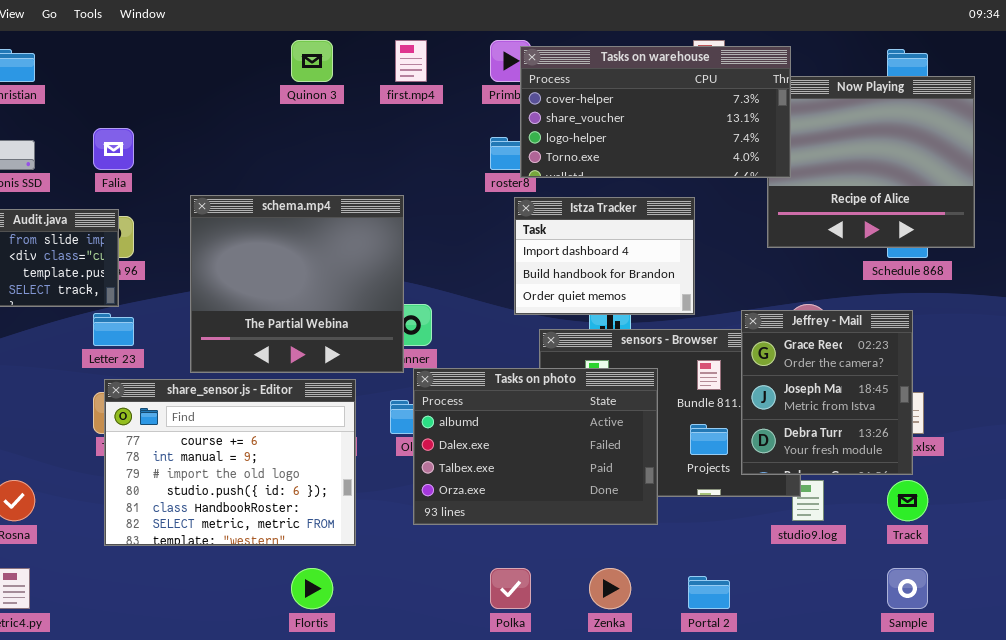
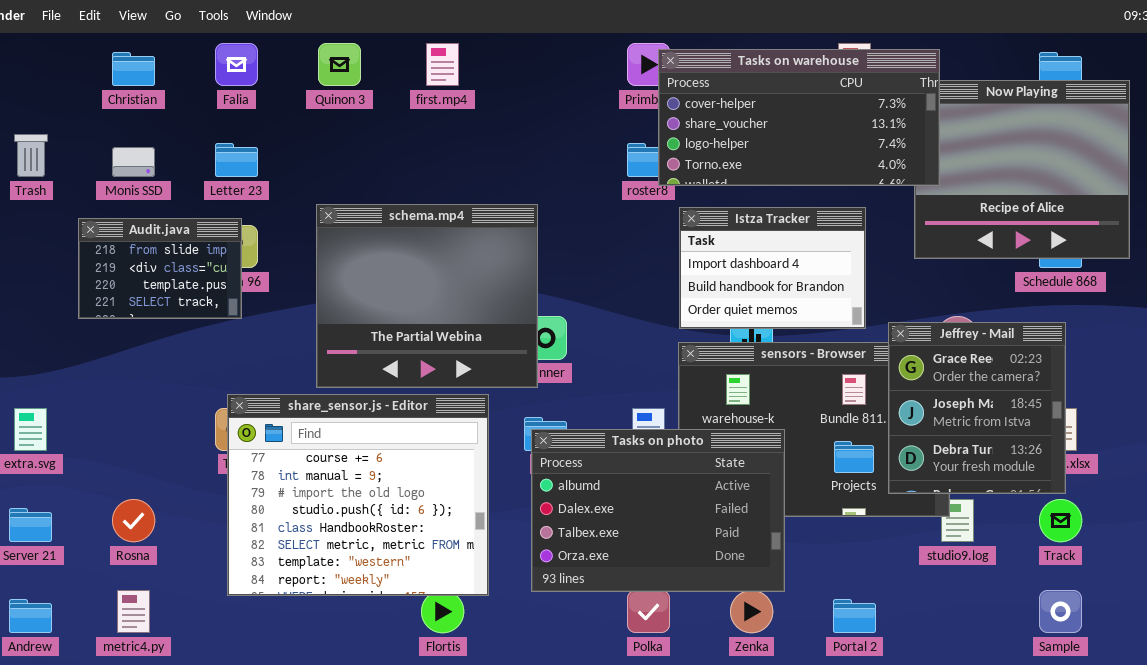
Quinon 3: [291,40,333,82] -> [318,43,361,86], moved
first.mp4: [395,40,427,82] -> [426,43,459,86], moved
Falia: [93,128,134,170] -> [215,43,258,86], moved
Istza Tracker: [514,197,695,315] -> [679,207,866,329], moved
Letter 23: [93,313,134,346] -> [215,143,258,177], moved
Tasks on photo: [413,368,658,525] -> [531,429,785,592], moved
share_sensor.js - Editor: [104,379,356,546] -> [227,394,489,596], resized

